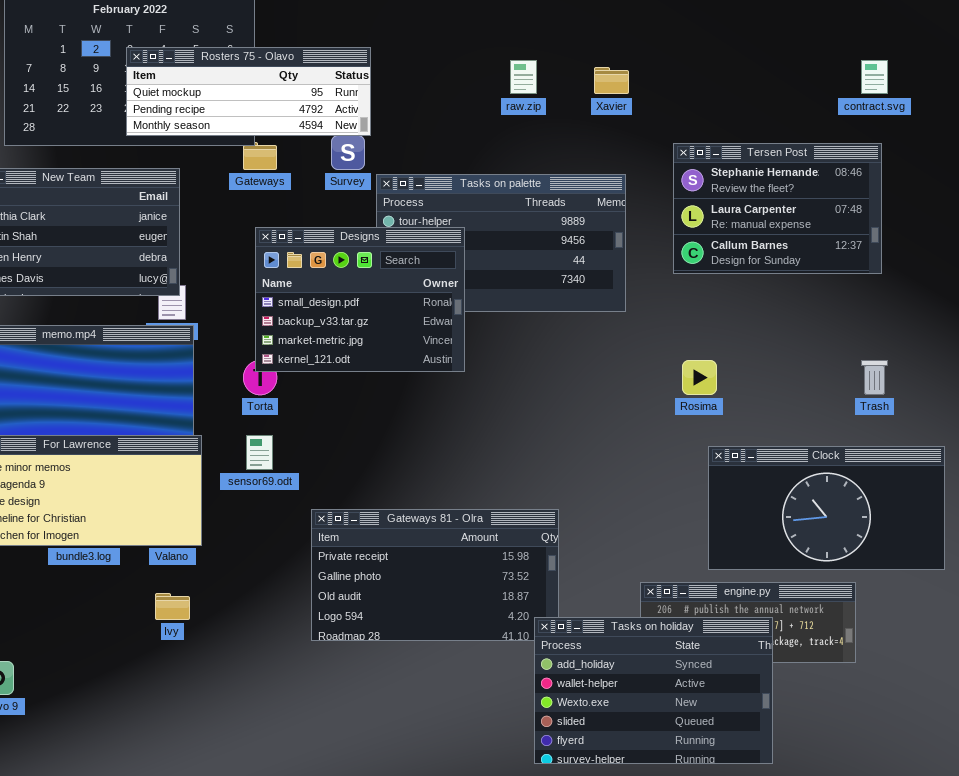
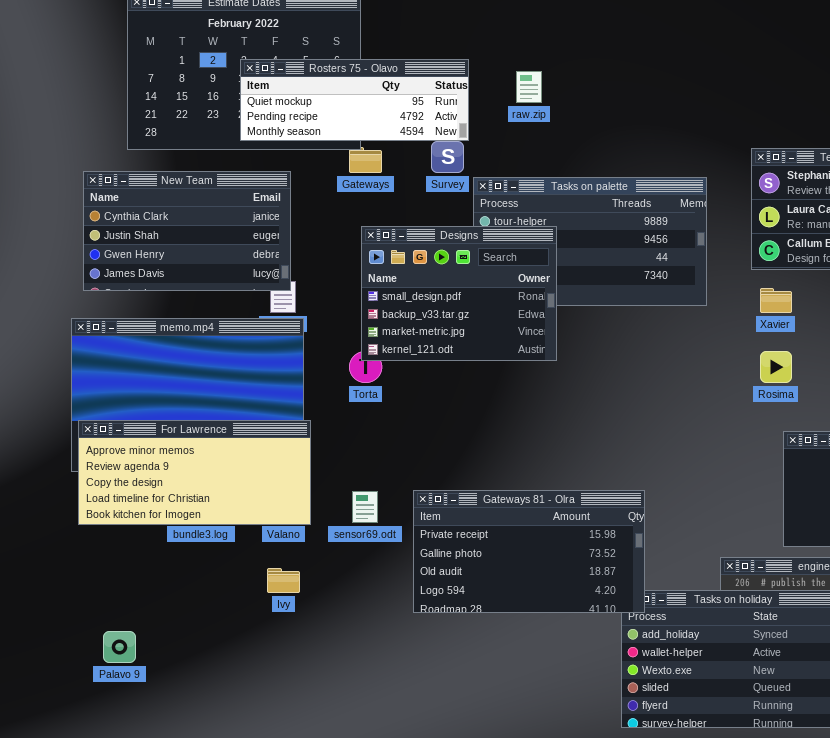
raw.zip: [510,60,537,94] -> [516,71,542,103], moved
Xavier: [594,67,629,94] -> [760,288,792,313], moved
sensor69.odt: [246,435,273,470] -> [352,491,378,523], moved
Gateways 81 - Olra: [311,509,559,641] -> [413,490,645,613], raised

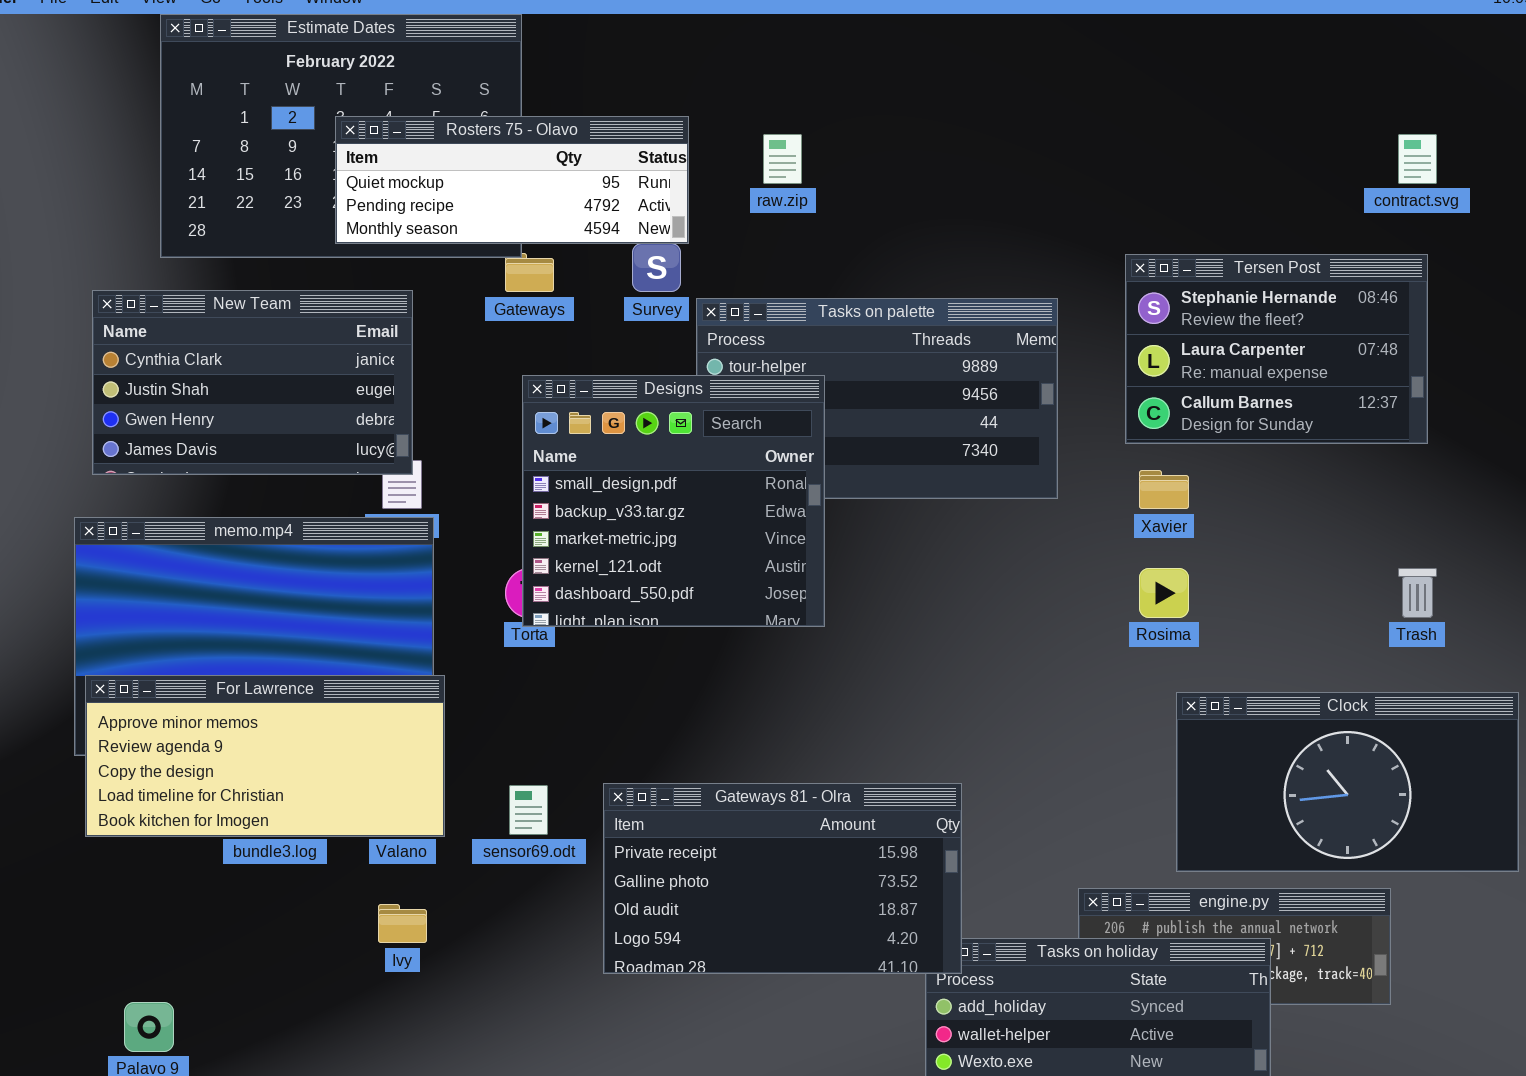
Designs: [361,226,557,361] -> [522,375,825,627], resized

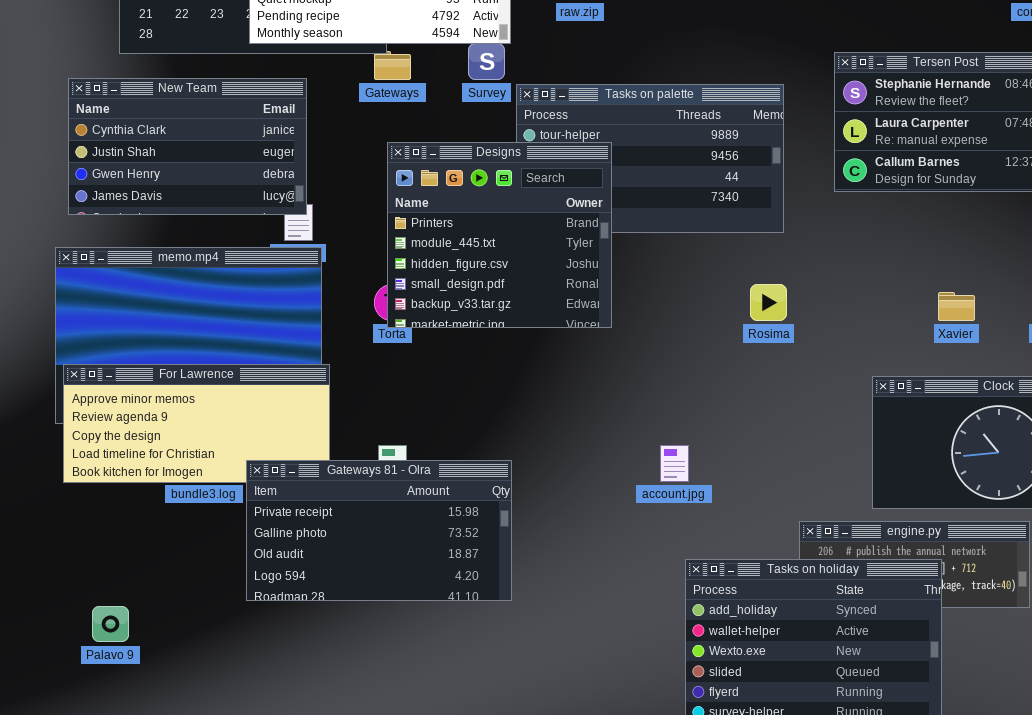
Designs: [522,375,825,627] -> [387,142,612,328], scrolled up 3 rows
Xavier: [1139,470,1189,509] -> [938,292,975,321], moved
Rosima: [1139,568,1189,618] -> [750,284,787,321], moved
Gateways 81 - Olra: [603,783,962,974] -> [246,460,512,601], moved

